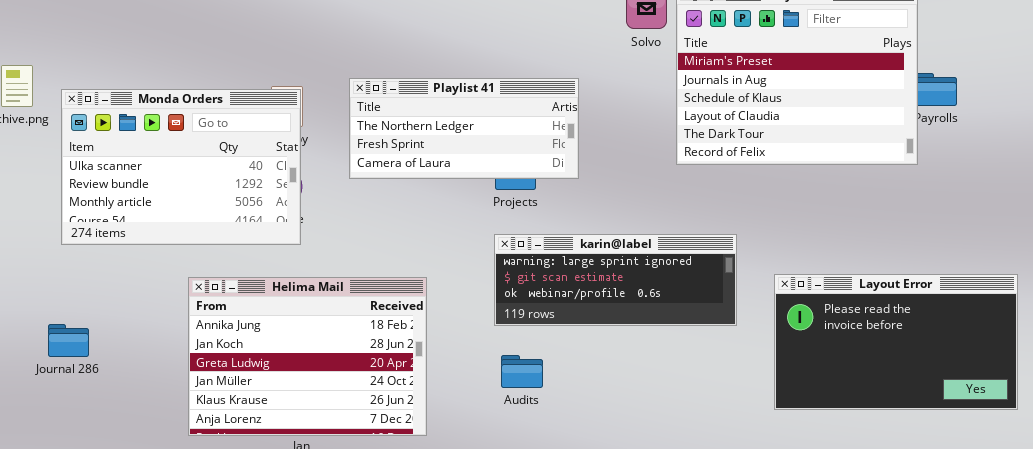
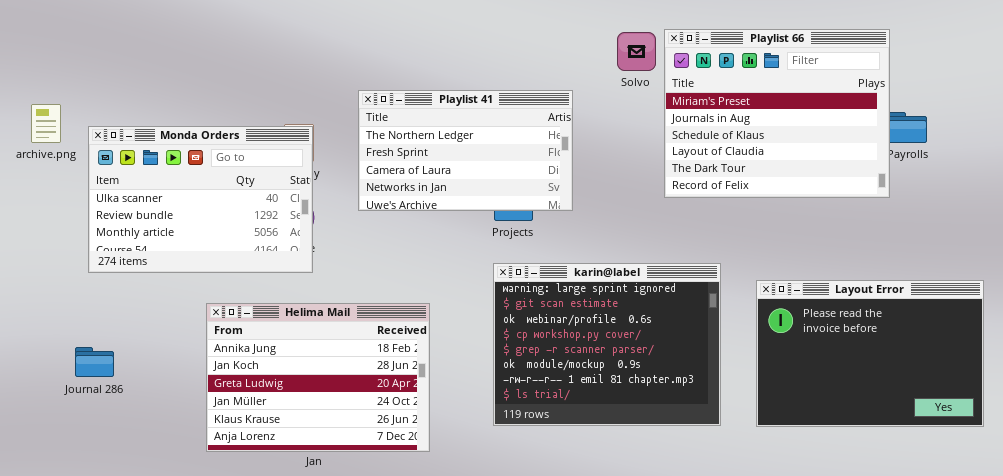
Playlist 41: [349,78,579,179] -> [358,90,573,211], resized
karin@label: [494,234,737,326] -> [493,263,721,426], resized
Layout Error: [774,274,1018,410] -> [756,280,984,427], resized

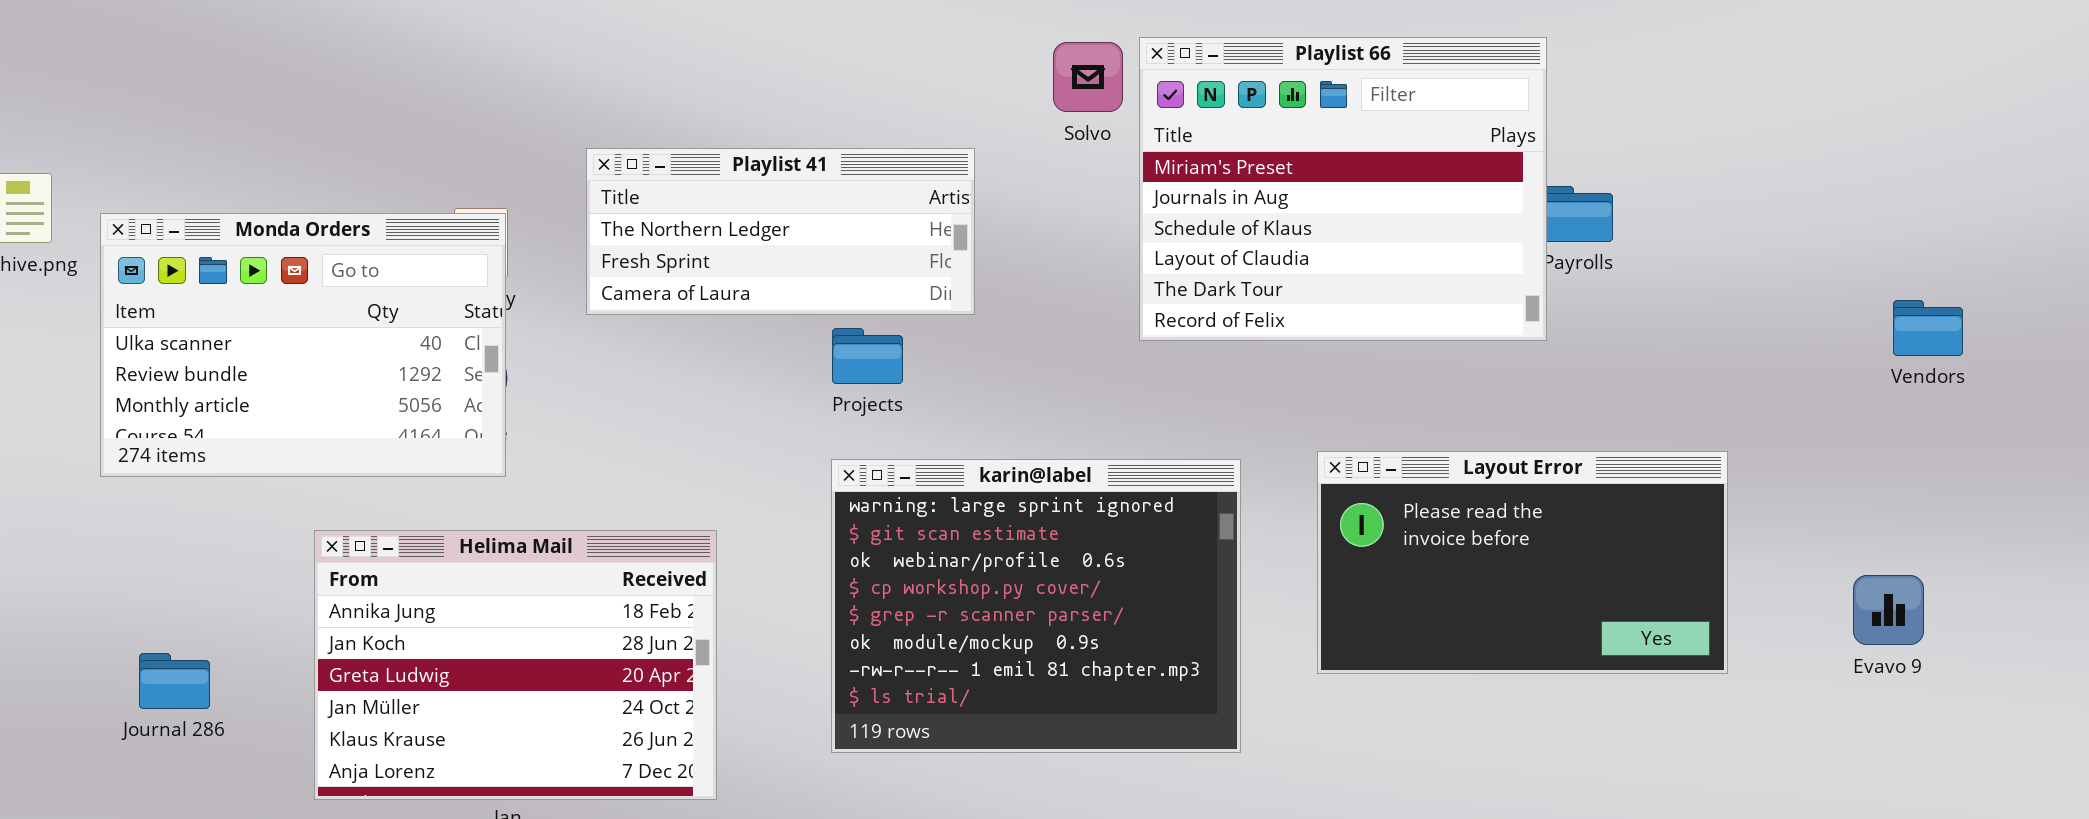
Playlist 41: [358,90,573,211] -> [586,148,975,315], resized
Layout Error: [756,280,984,427] -> [1317,451,1728,674], moved, resized
Journal 286: [75,347,114,377] -> [139,653,210,709], moved

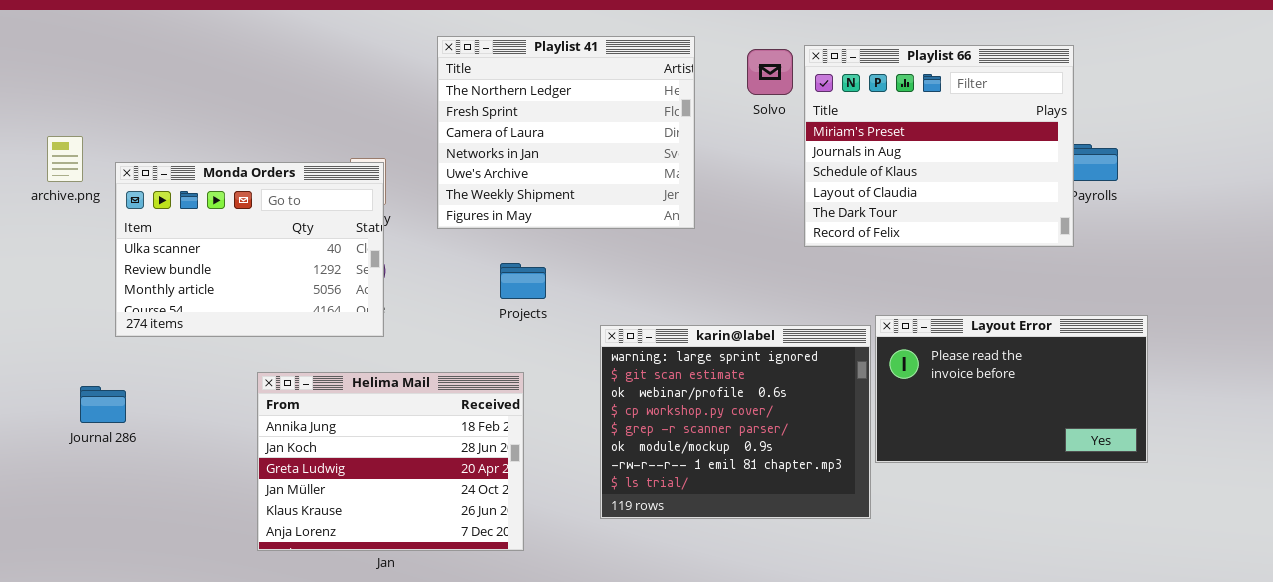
Playlist 41: [586,148,975,315] -> [437,36,695,229], resized
Projects: [832,328,903,384] -> [500,263,546,299], moved
Layout Error: [1317,451,1728,674] -> [875,315,1148,463], moved
Journal 286: [139,653,210,709] -> [80,386,126,423], moved

